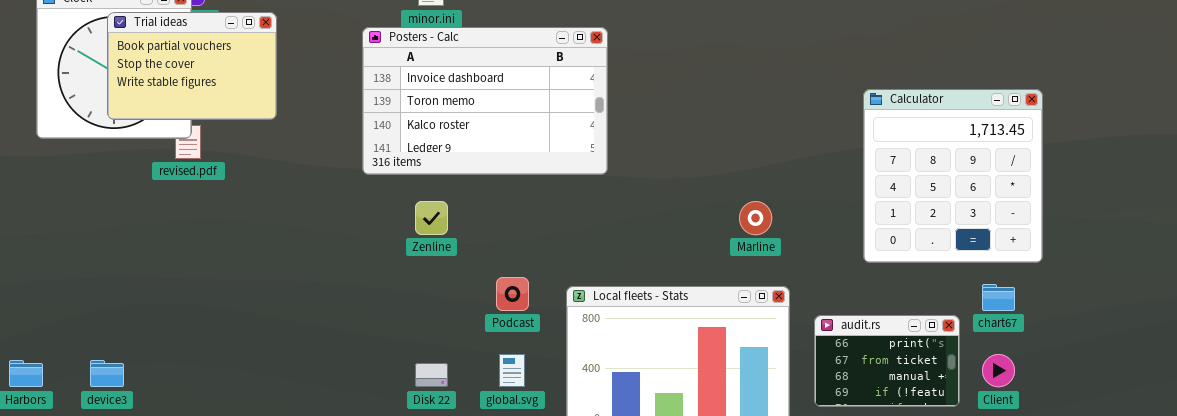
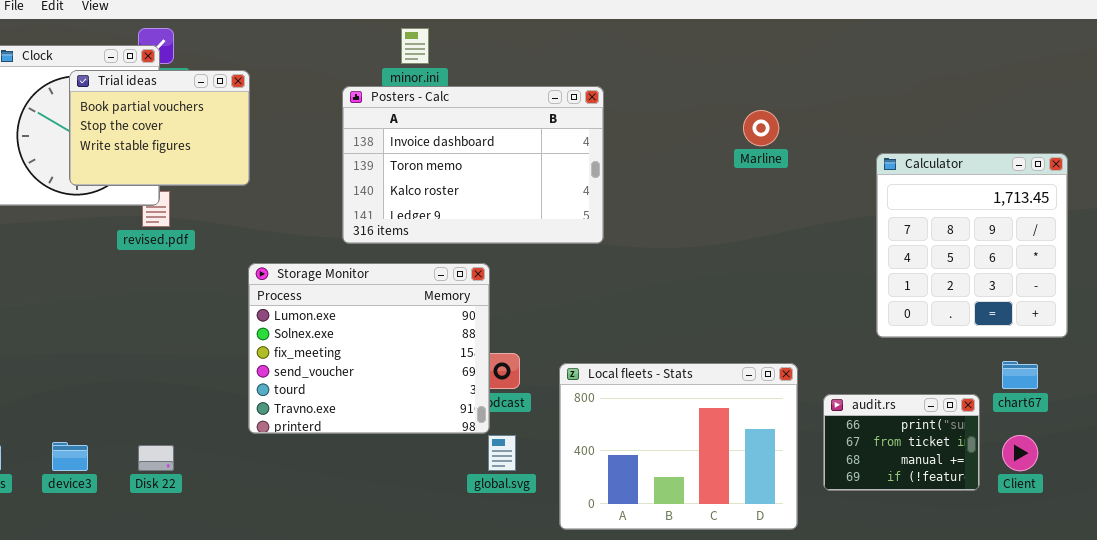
Storage Monitor: none -> [248,263,490,434], opened
Marline: [739,201,772,235] -> [743,110,779,146], moved
Disk 22: [415,363,448,387] -> [138,445,174,471], moved

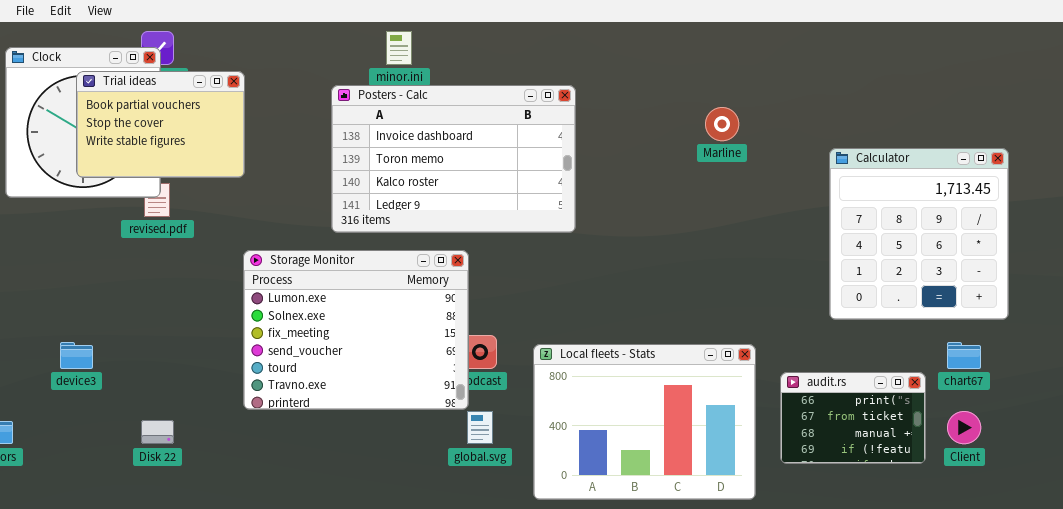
device3: [52,442,88,471] -> [60,342,93,369], moved

